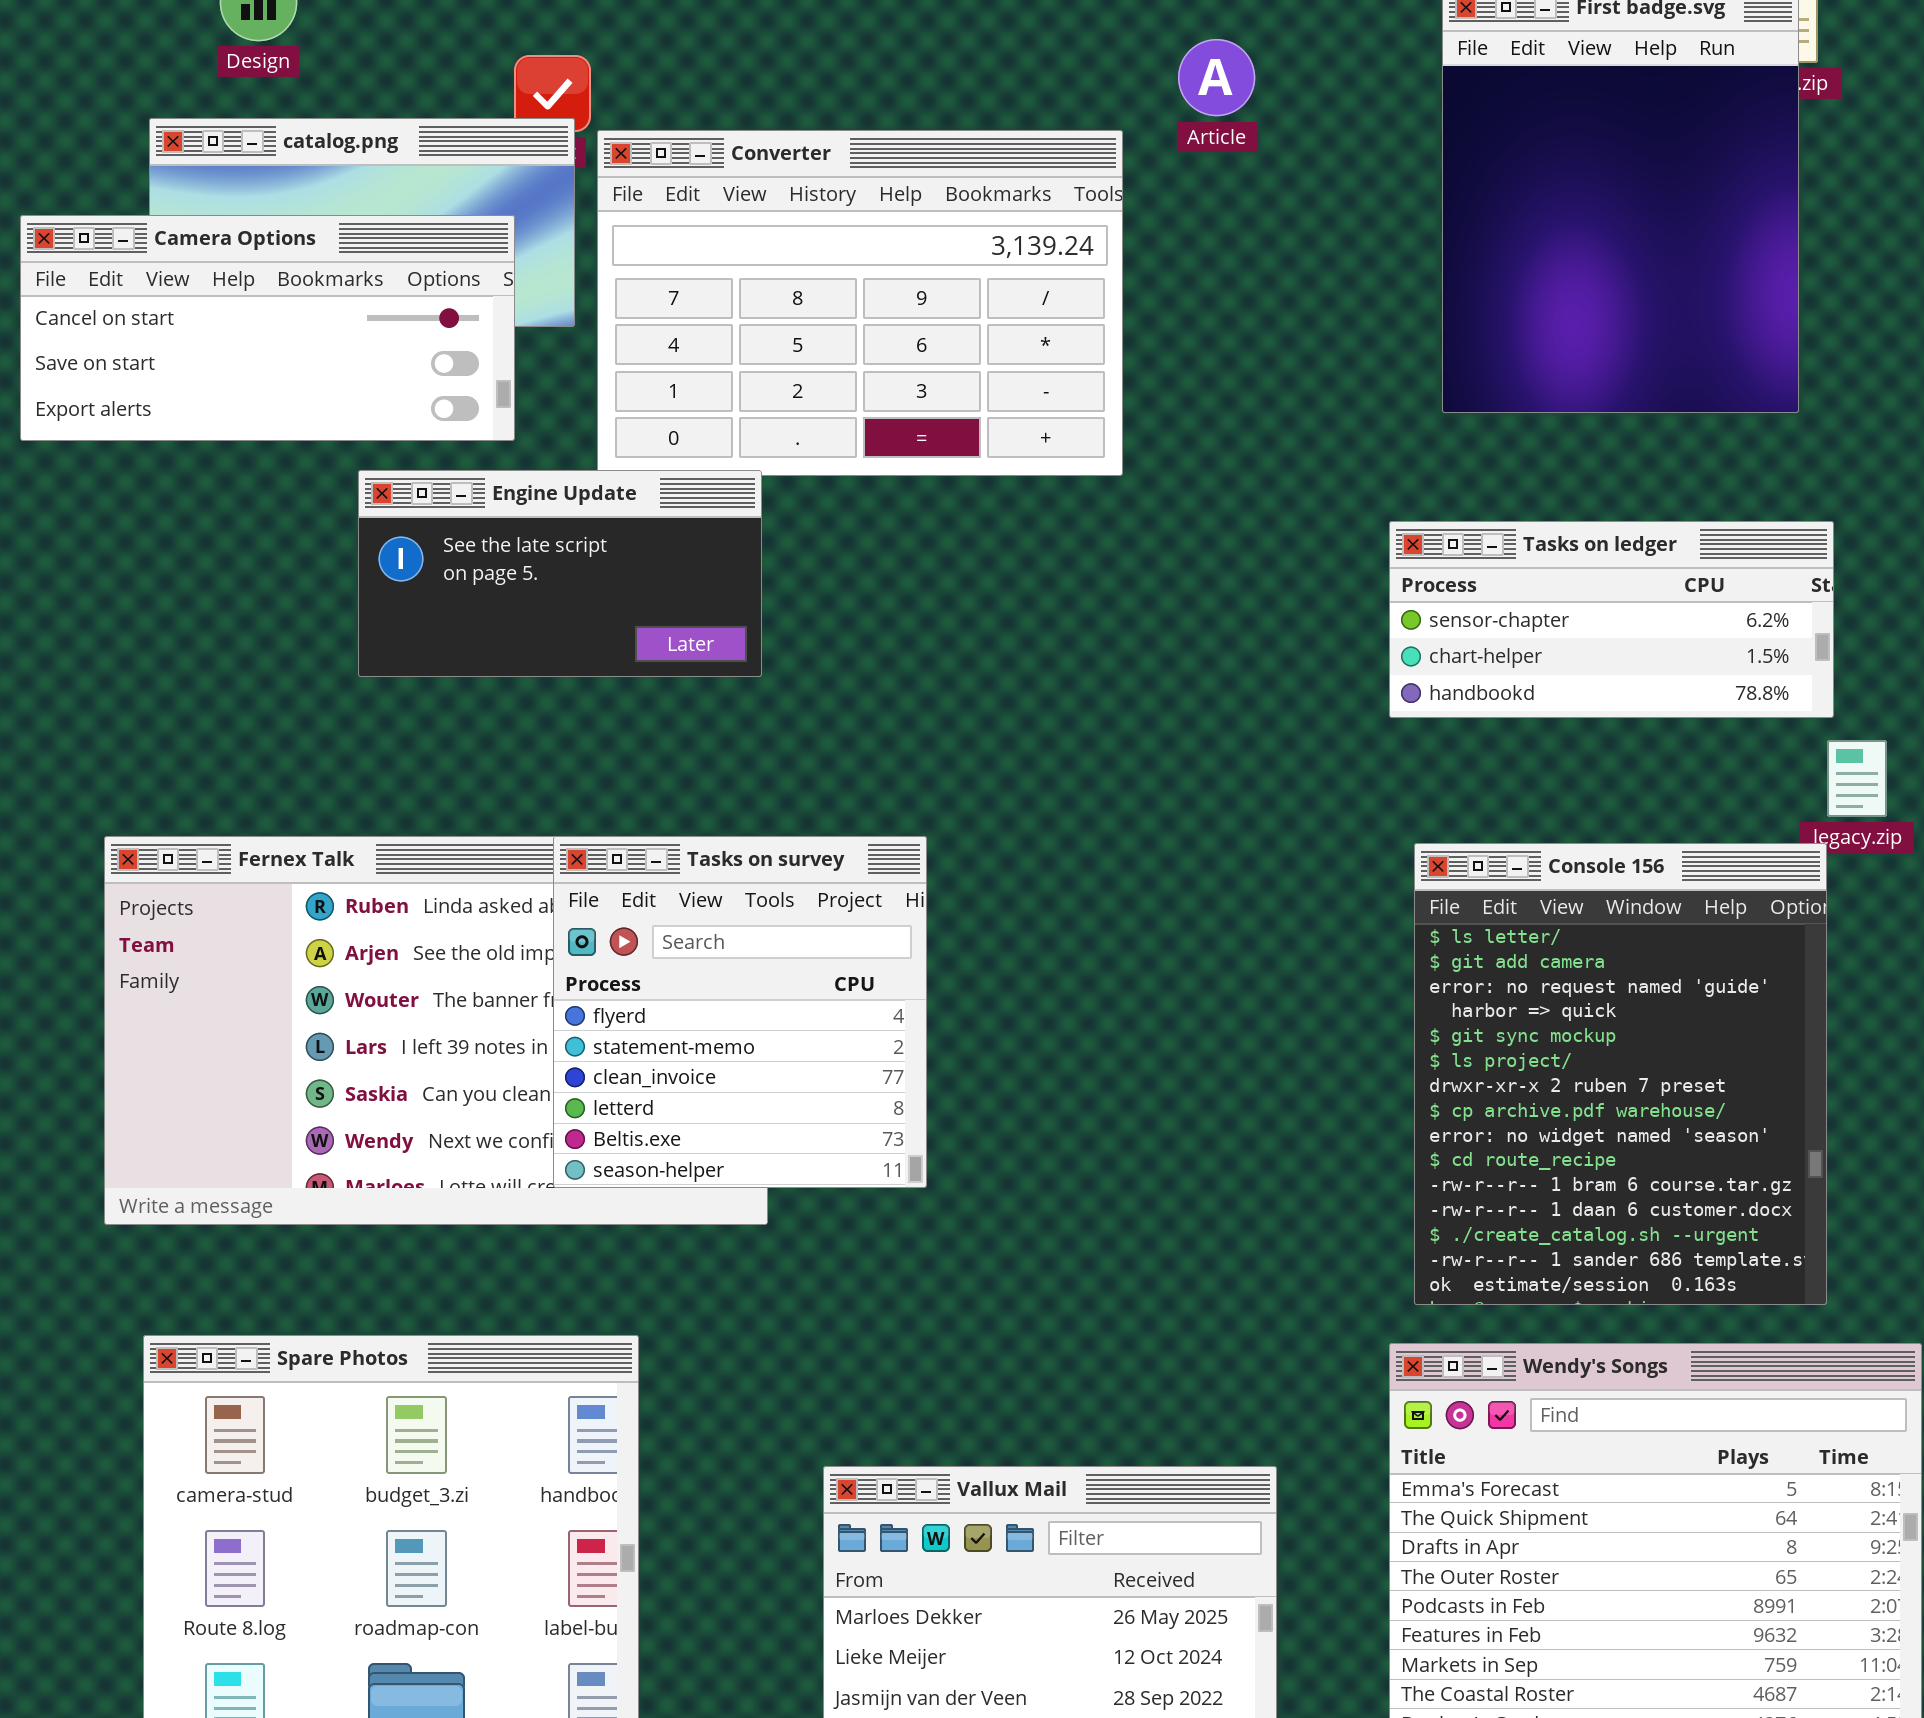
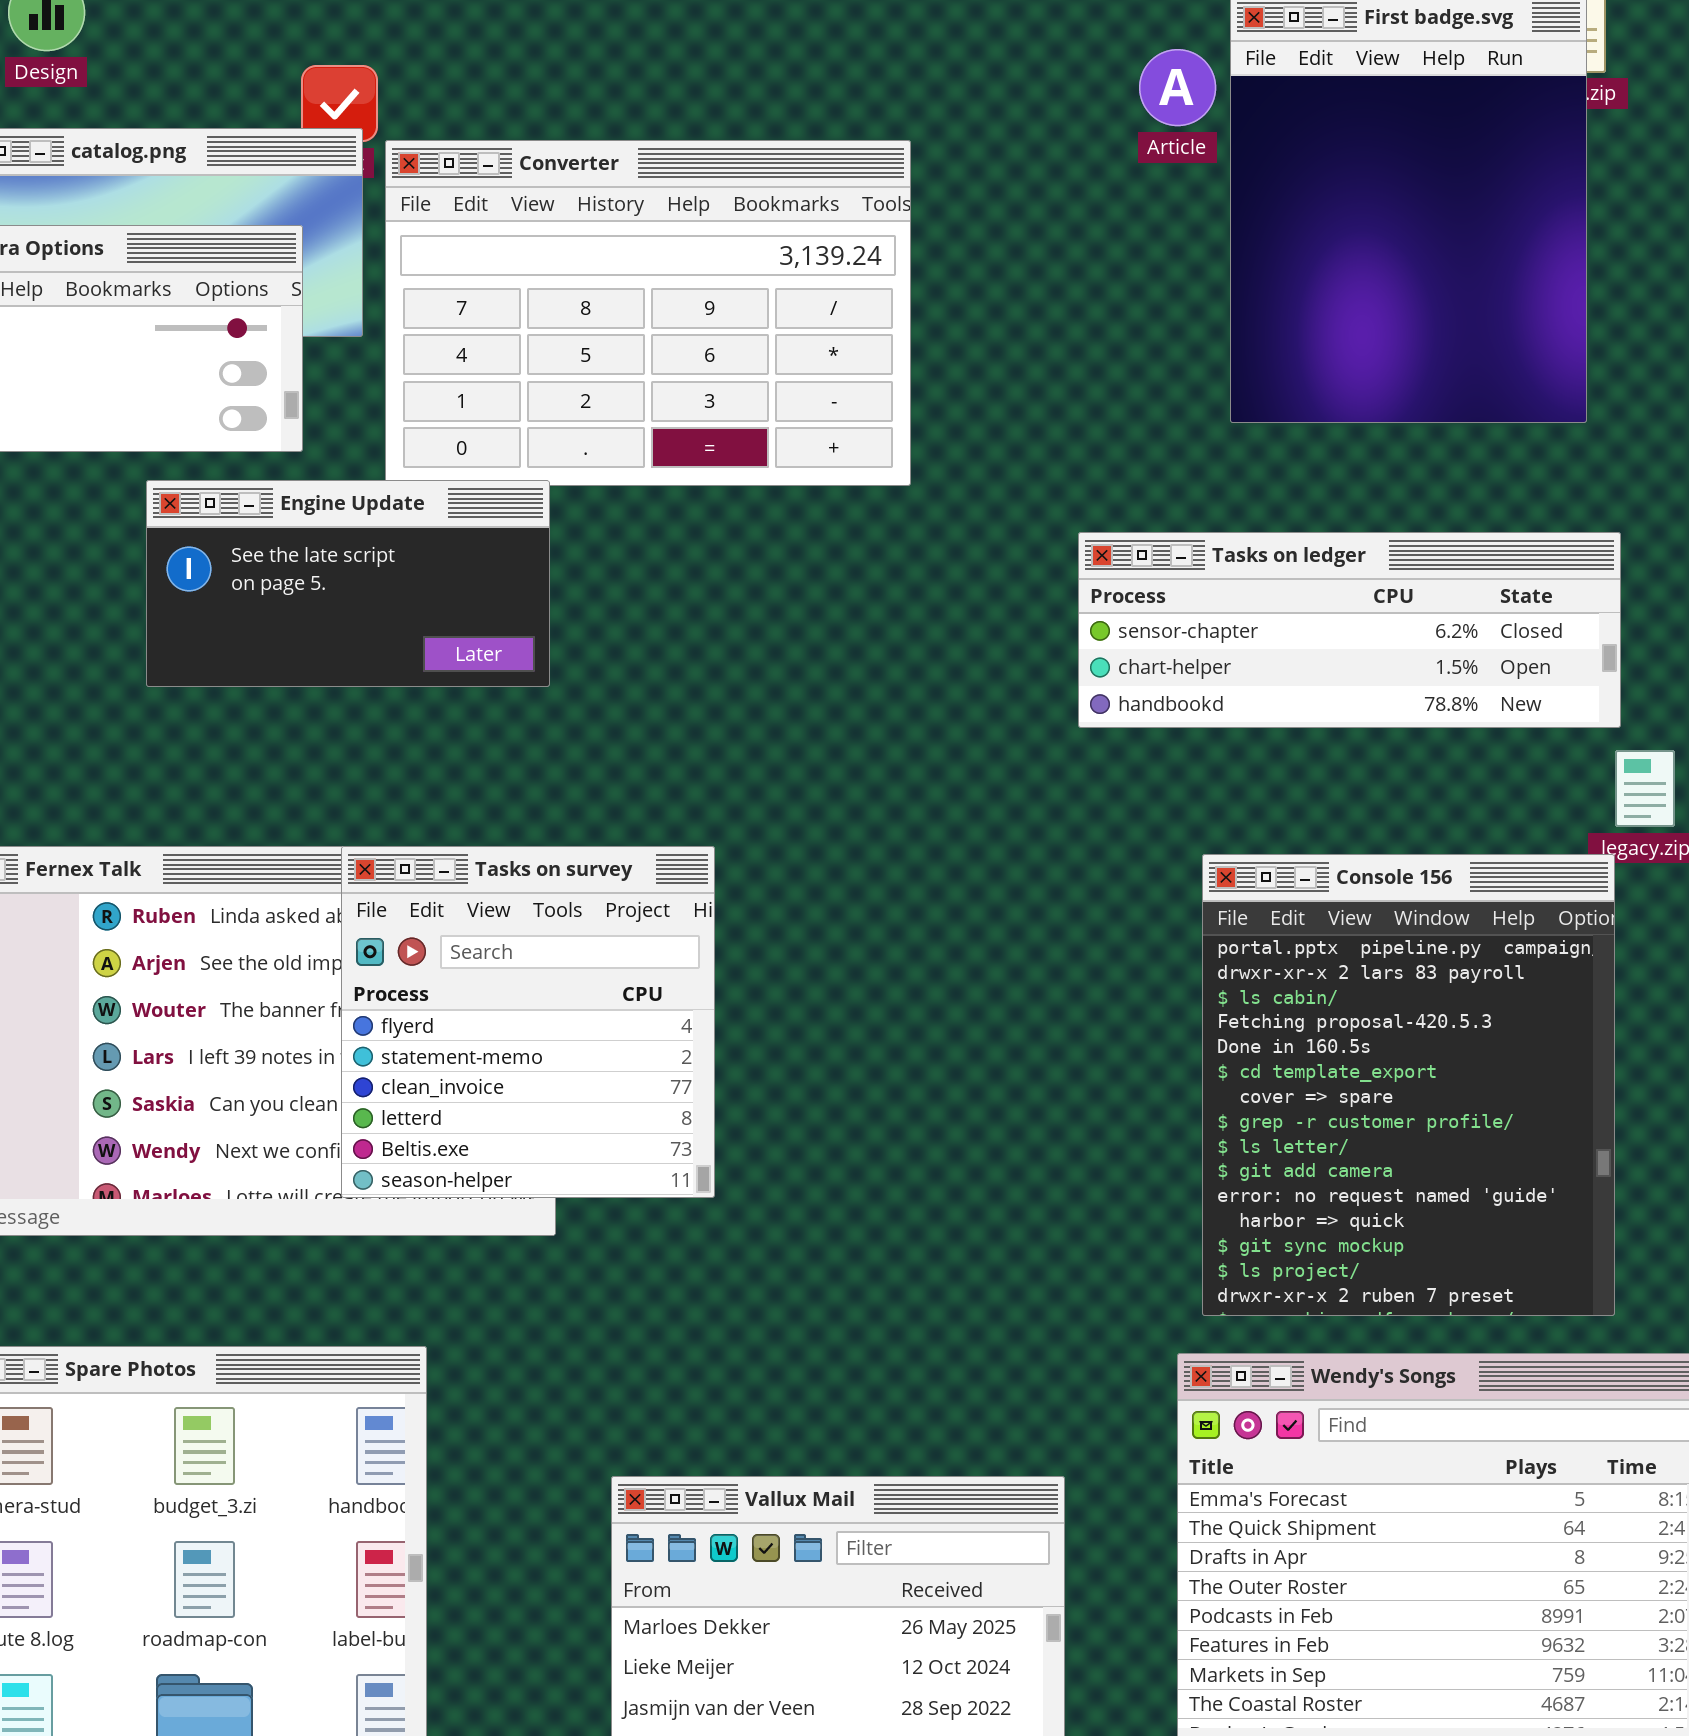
Article: [1178,39,1255,116] -> [1139,49,1216,126], moved
Tasks on ledger: [1389,521,1834,718] -> [1078,532,1621,728], resized
Console 156: [1414,843,1827,1305] -> [1202,854,1615,1316], scrolled up 8 rows

